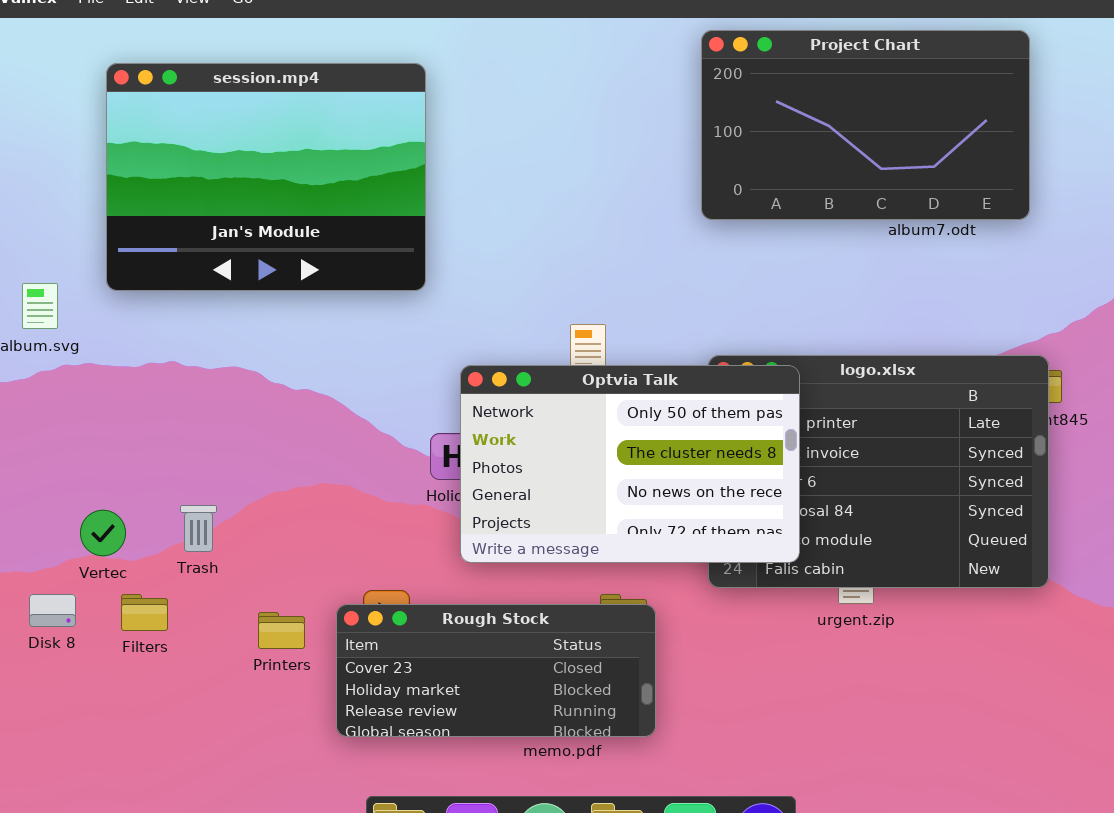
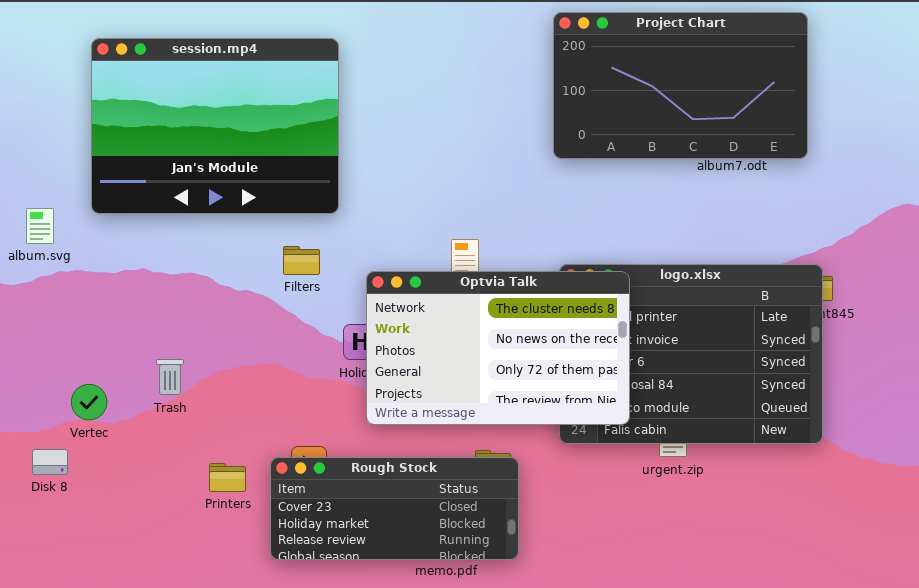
Optvia Talk: [460,365,800,563] -> [366,271,630,425], scrolled down 1 row
Trash: [180,505,217,552] -> [156,359,184,395], moved
Filters: [121,594,168,631] -> [283,246,320,275], moved

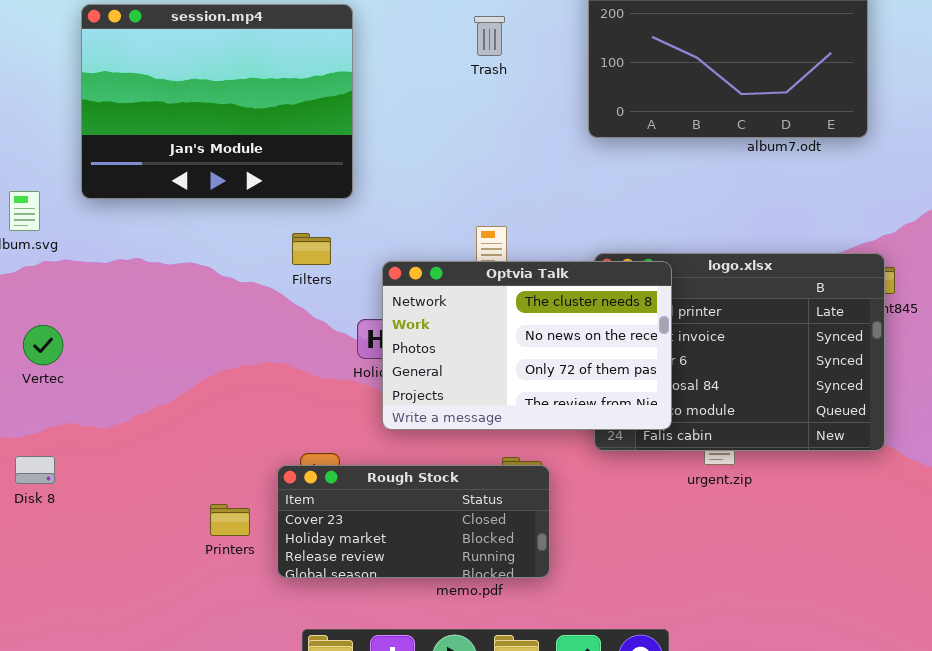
Trash: [156,359,184,395] -> [474,16,505,56], moved
Vertec: [71,384,107,420] -> [23,325,63,365], moved
Printers: [209,463,246,492] -> [210,504,250,536], moved

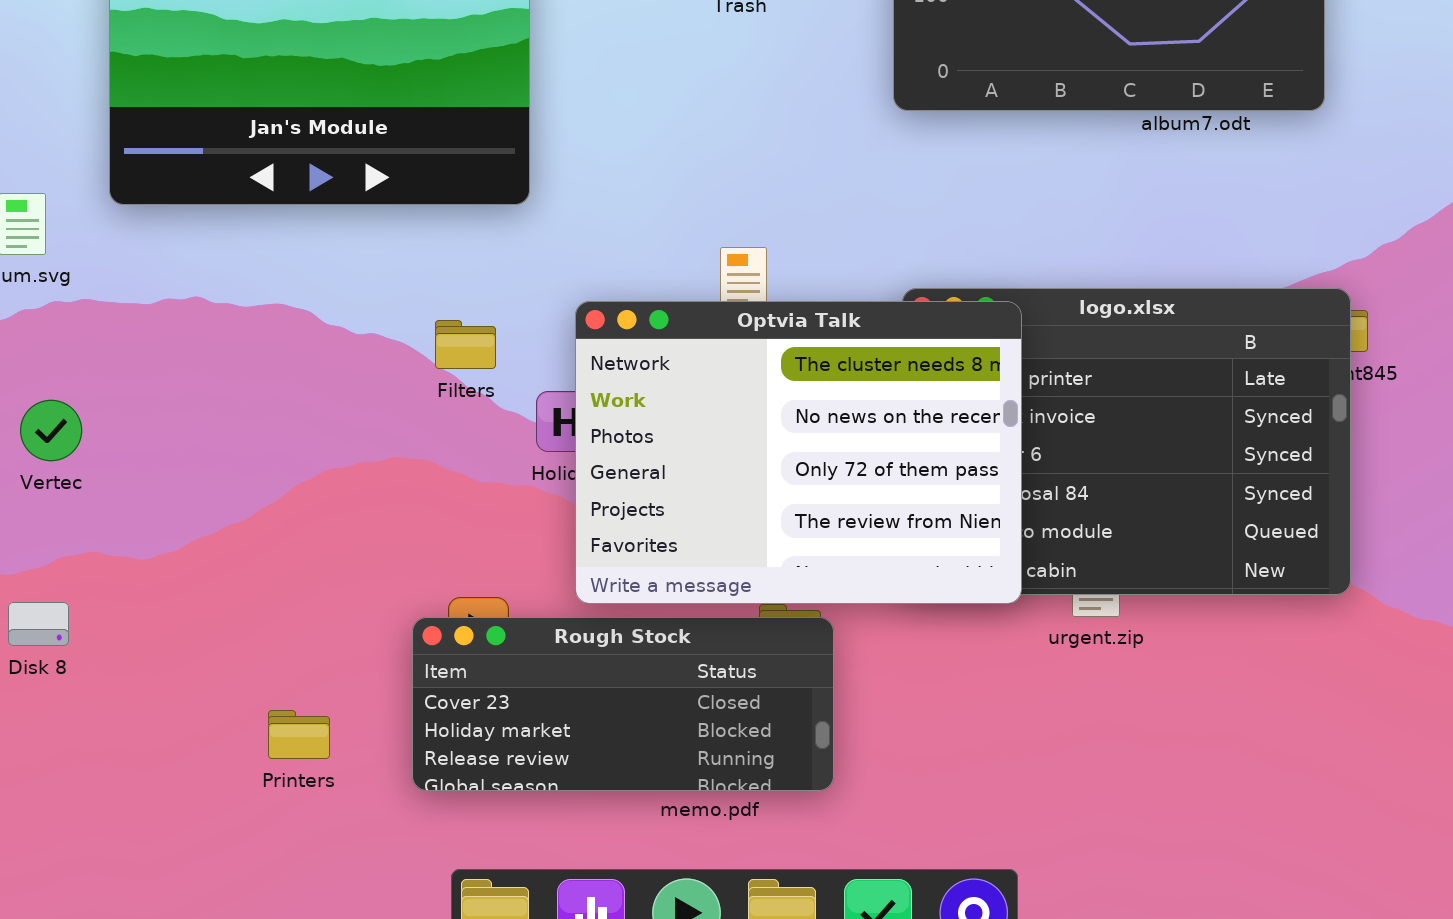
Filters: [292,233,331,265] -> [435,320,496,369], moved
Optvia Talk: [382,261,672,430] -> [575,301,1022,604], resized
Printers: [210,504,250,536] -> [268,710,330,759], moved

